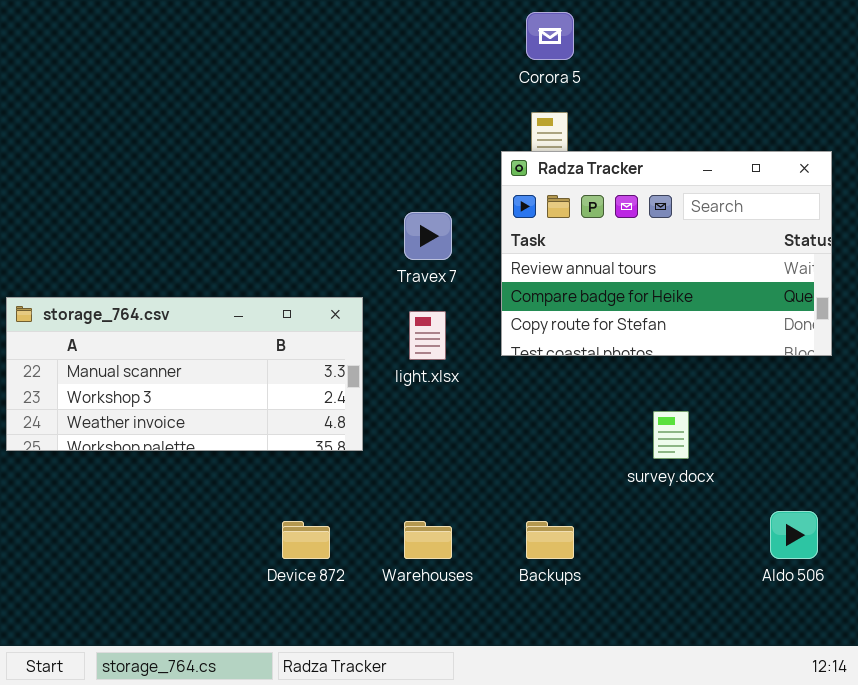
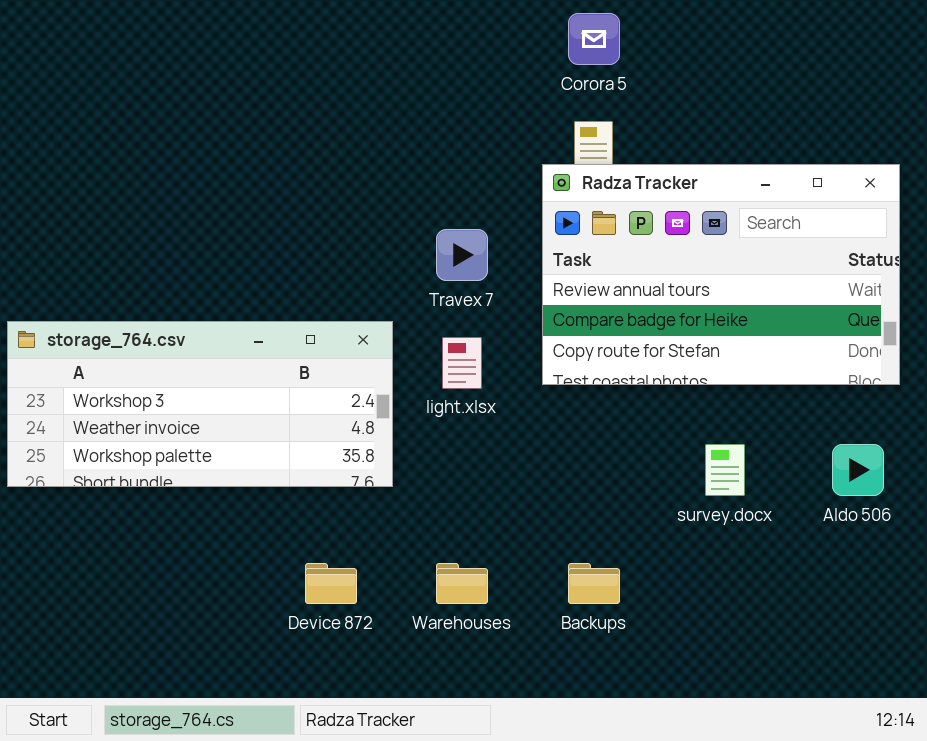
storage_764.csv: [6,297,363,451] -> [7,321,393,487], scrolled down 1 row
Aldo 506: [770,511,818,559] -> [832,444,884,496], moved

